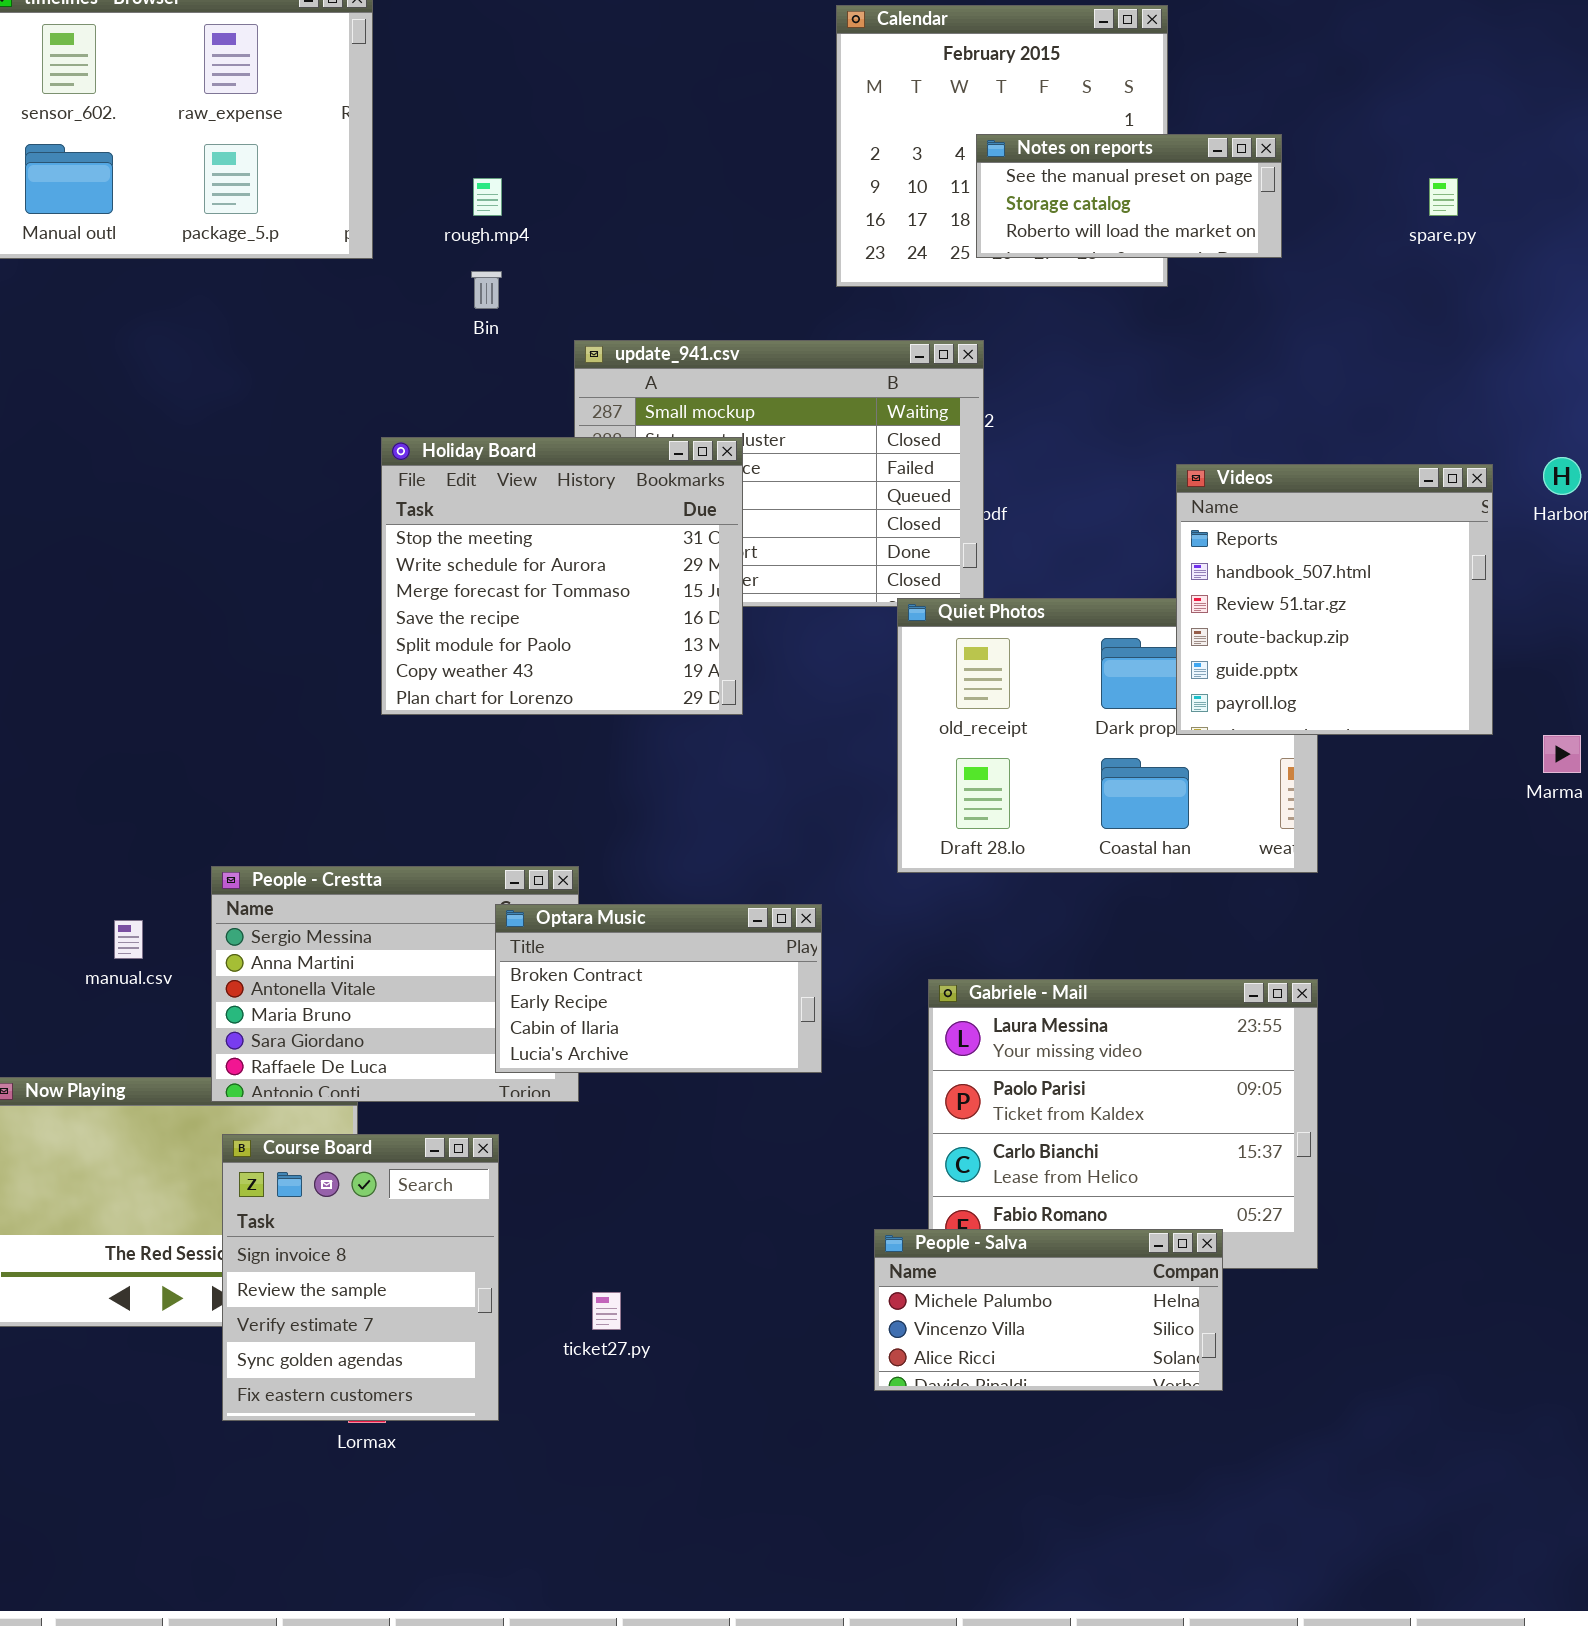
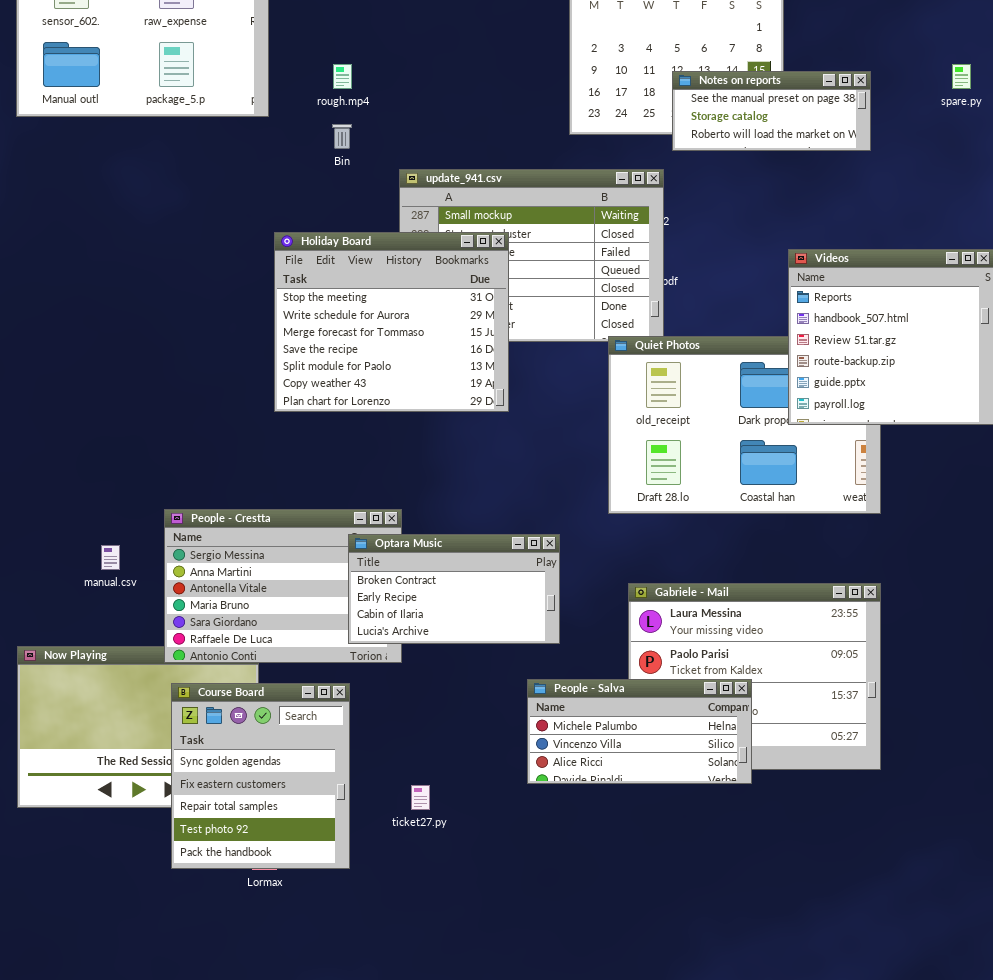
Notes on reports: [976,134,1282,258] -> [672,71,871,151], moved
Course Board: [222,1134,499,1421] -> [171,683,350,869], scrolled down 3 rows
People - Salva: [874,1229,1223,1391] -> [527,679,752,784], moved

